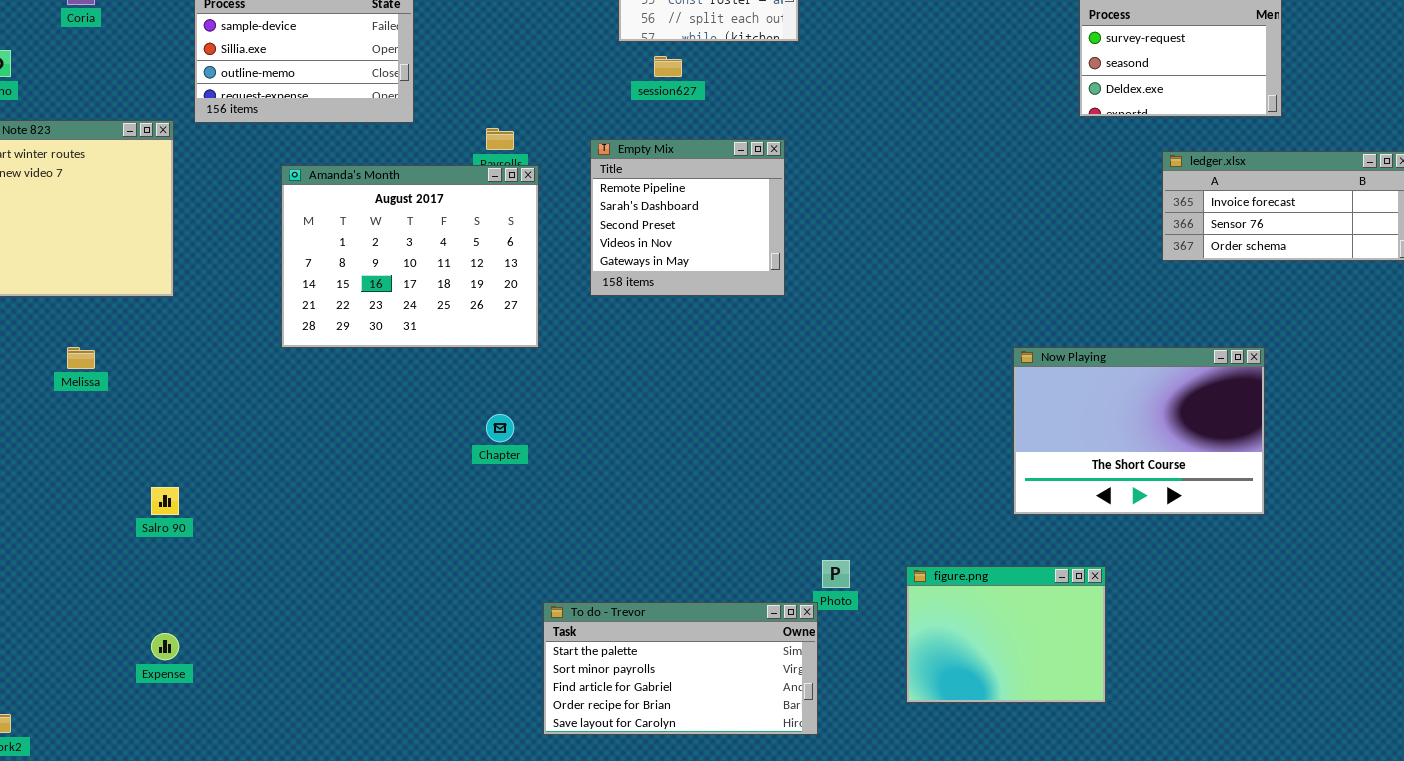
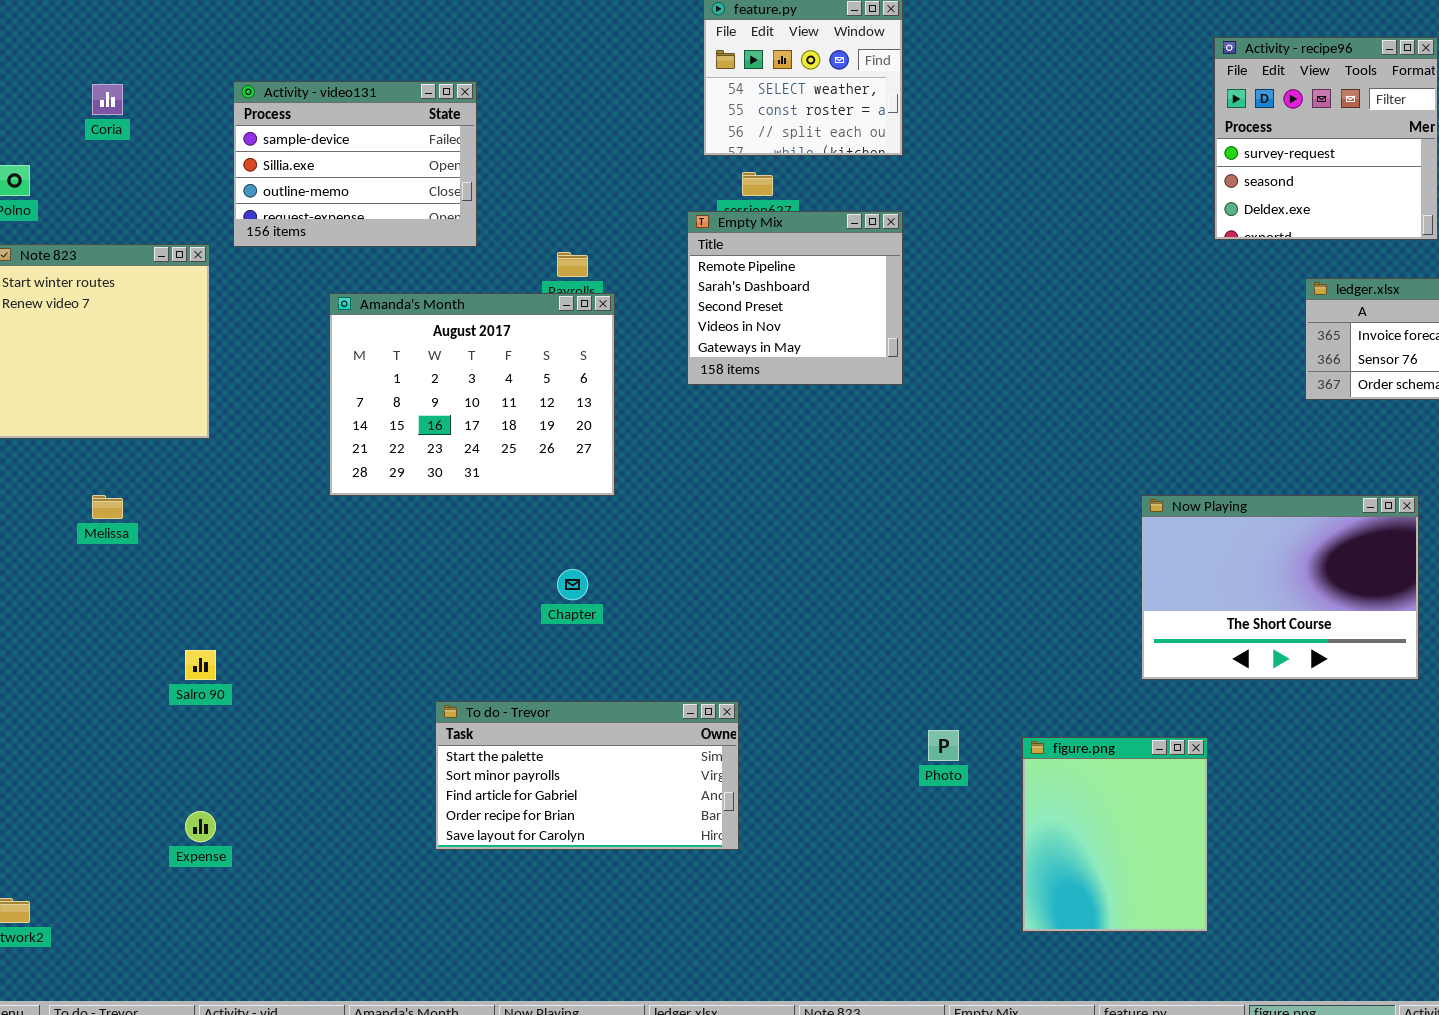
Empty Mix: [590,139,785,296] -> [687,211,903,385], moved
figure.png: [906,566,1106,703] -> [1022,737,1208,932], resized
To do - Trevor: [543,602,818,735] -> [435,701,739,850], moved

